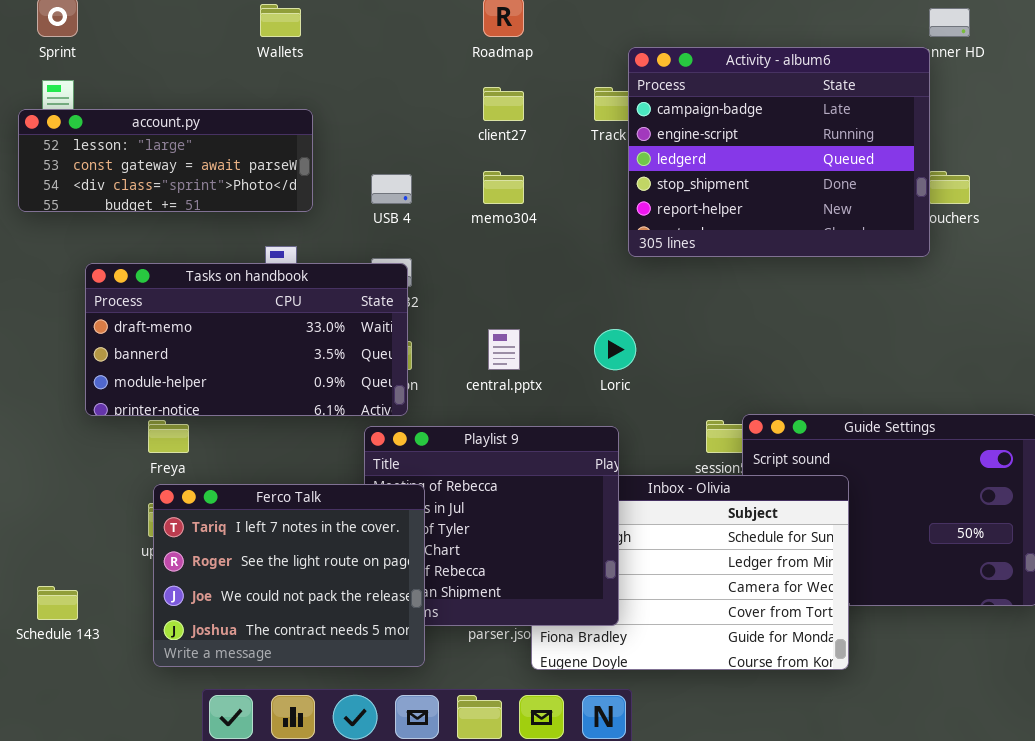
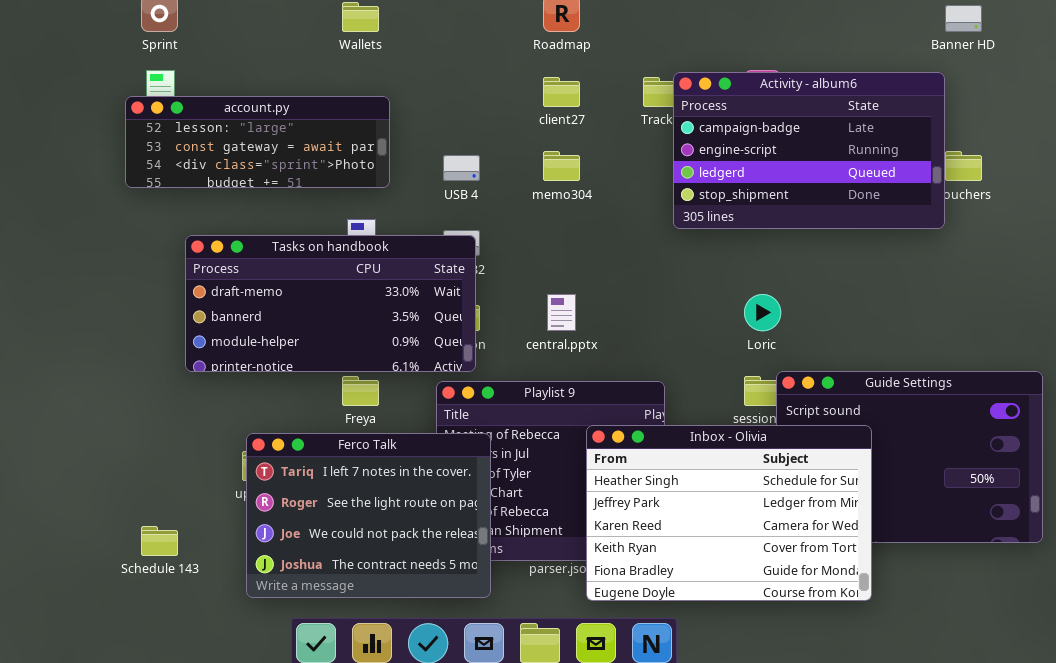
Activity - album6: [628,47,930,257] -> [673,72,945,229], resized
Loric: [594,329,636,370] -> [744,294,781,331], moved
Freya: [148,420,189,453] -> [342,376,379,406], moved
Inbox - Olivia: [531,475,849,670] -> [586,425,872,601], raised

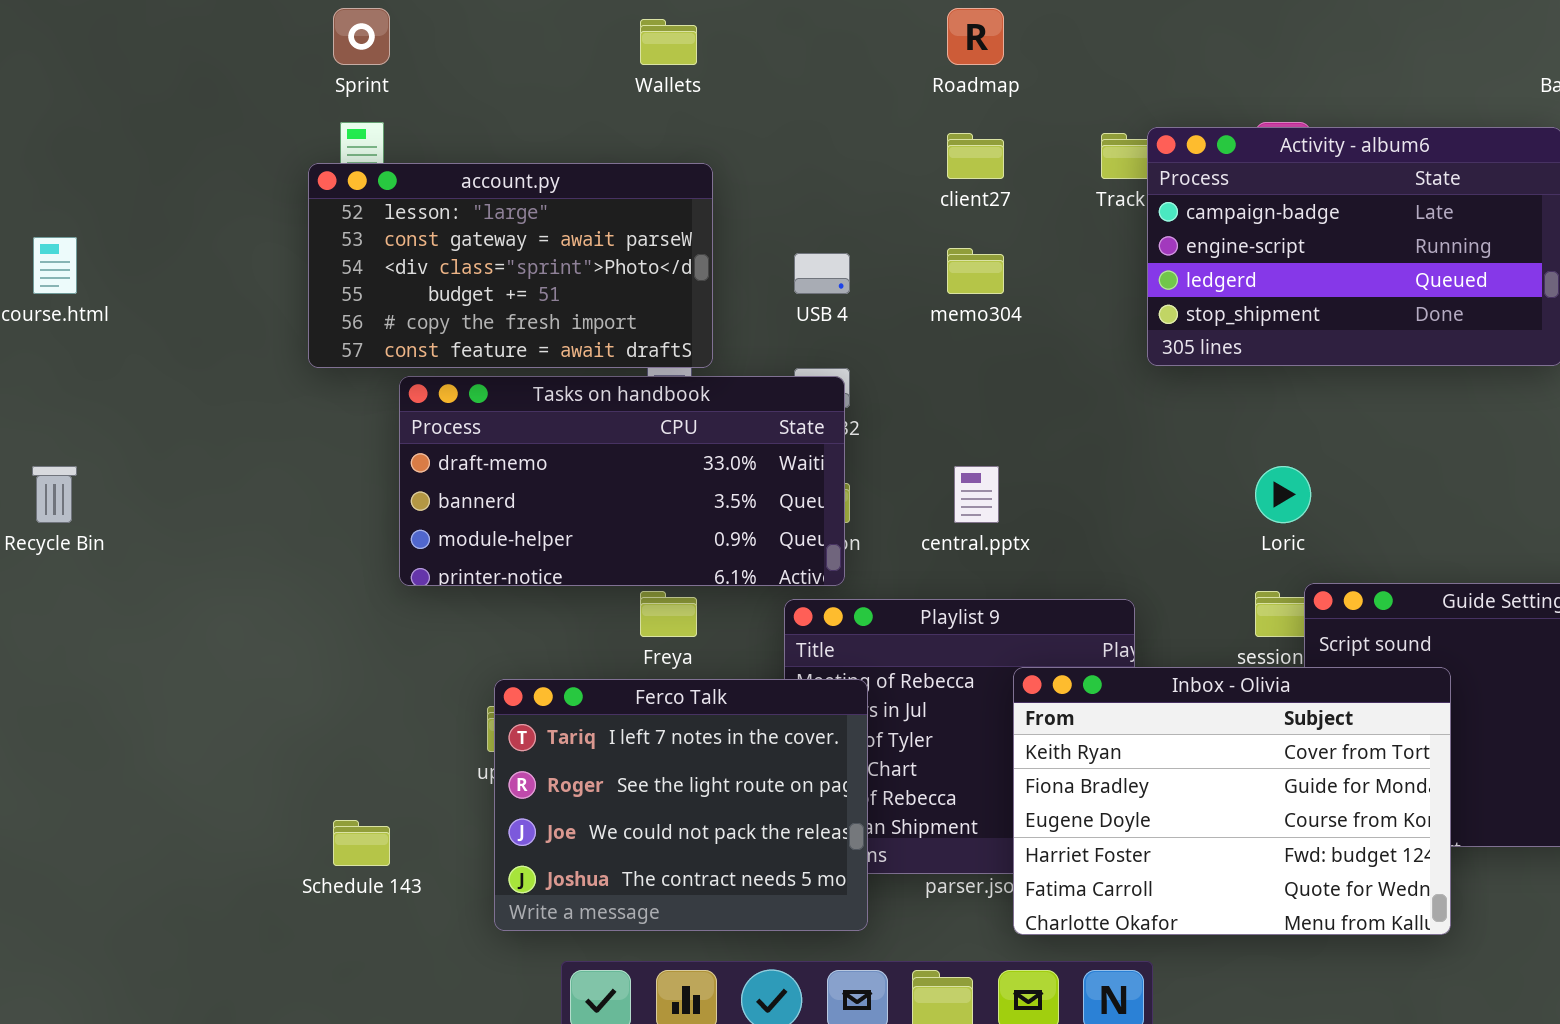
account.py: [125,96,390,188] -> [308,163,713,368], resized
Inbox - Olivia: [586,425,872,601] -> [1013,667,1451,935], scrolled down 3 rows

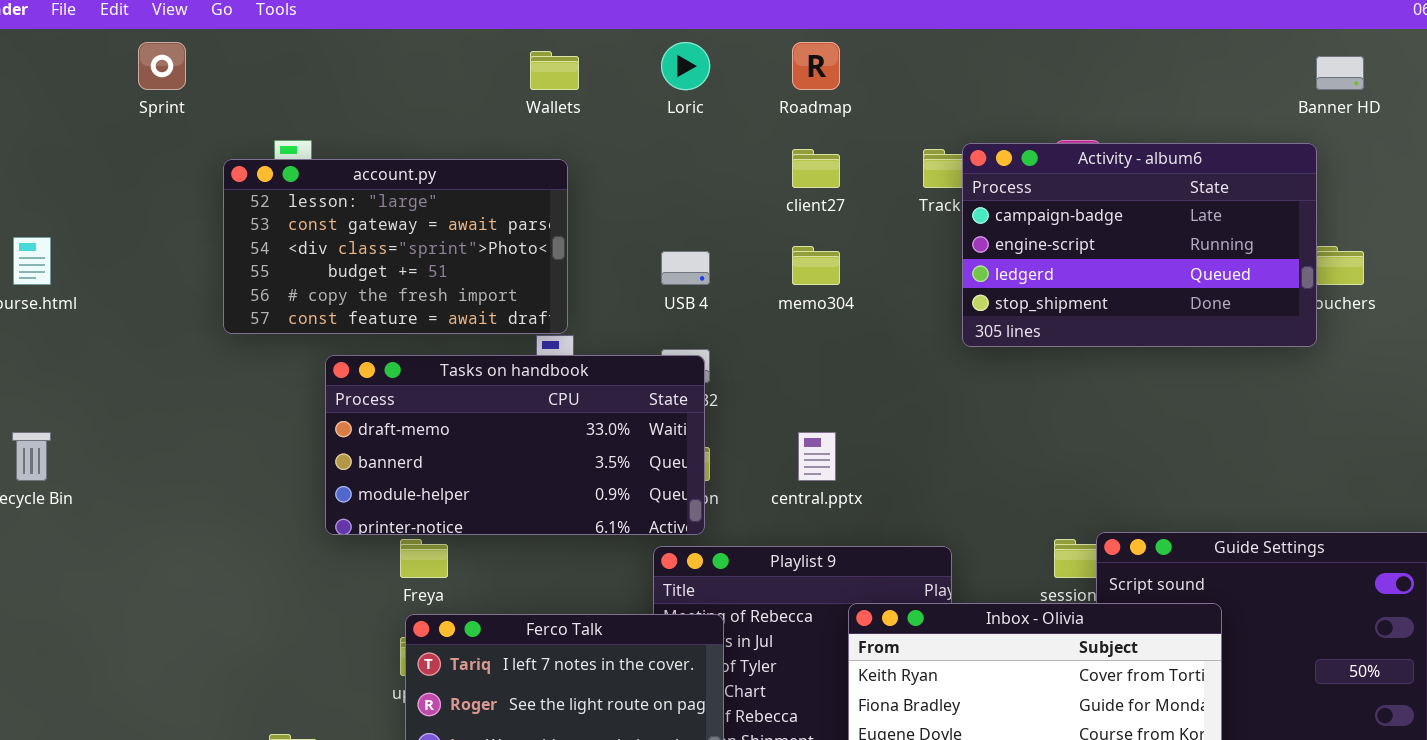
Sprint: [333,8,390,65] -> [138,42,186,90], moved
account.py: [308,163,713,368] -> [223,159,568,334], moved
Loric: [1255,466,1311,523] -> [661,42,710,90], moved
Freya: [640,591,697,637] -> [400,539,448,578], moved

